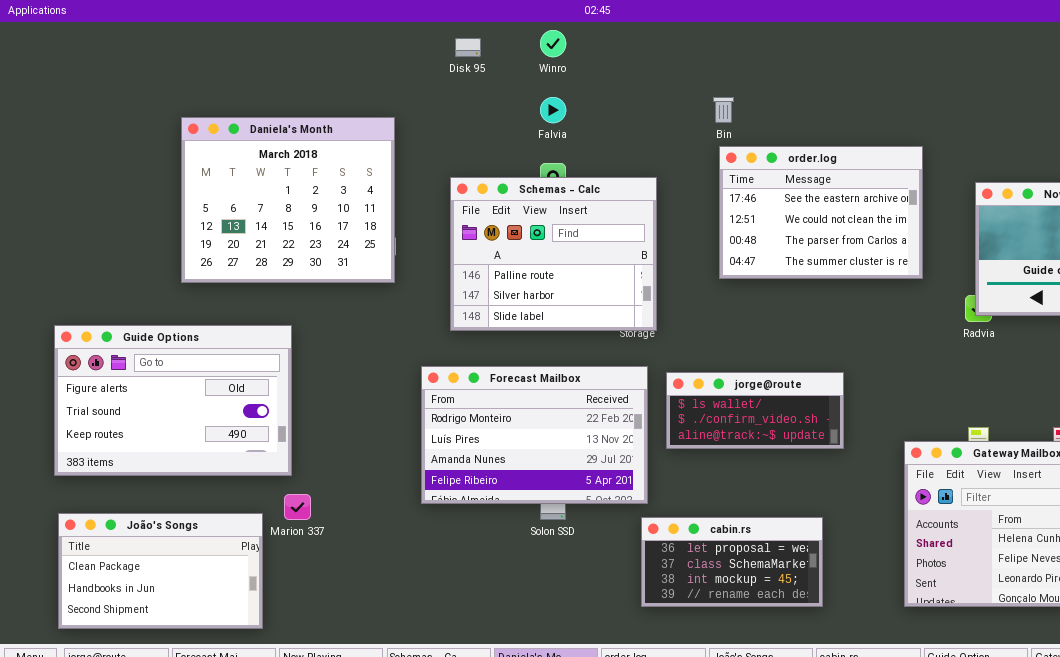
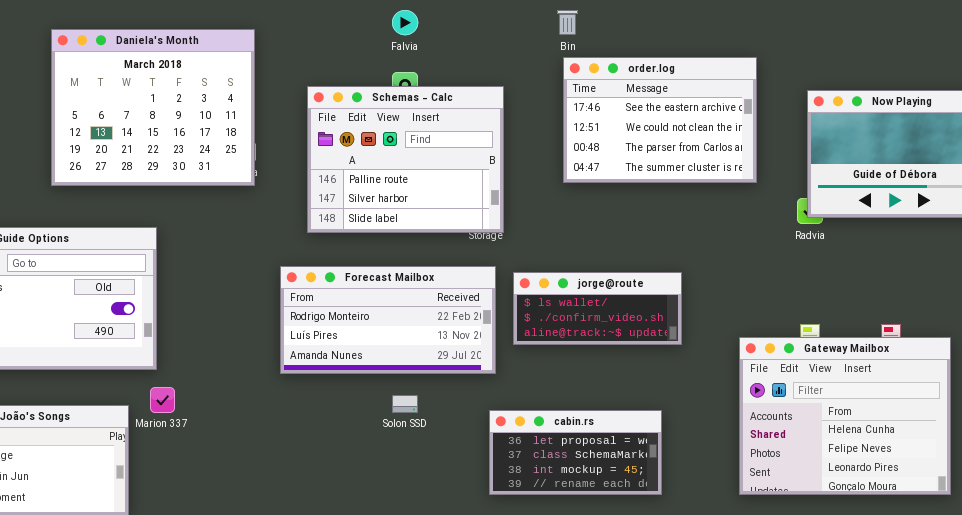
Forecast Mailbox: [421,366,648,504] -> [280,266,496,374], resized

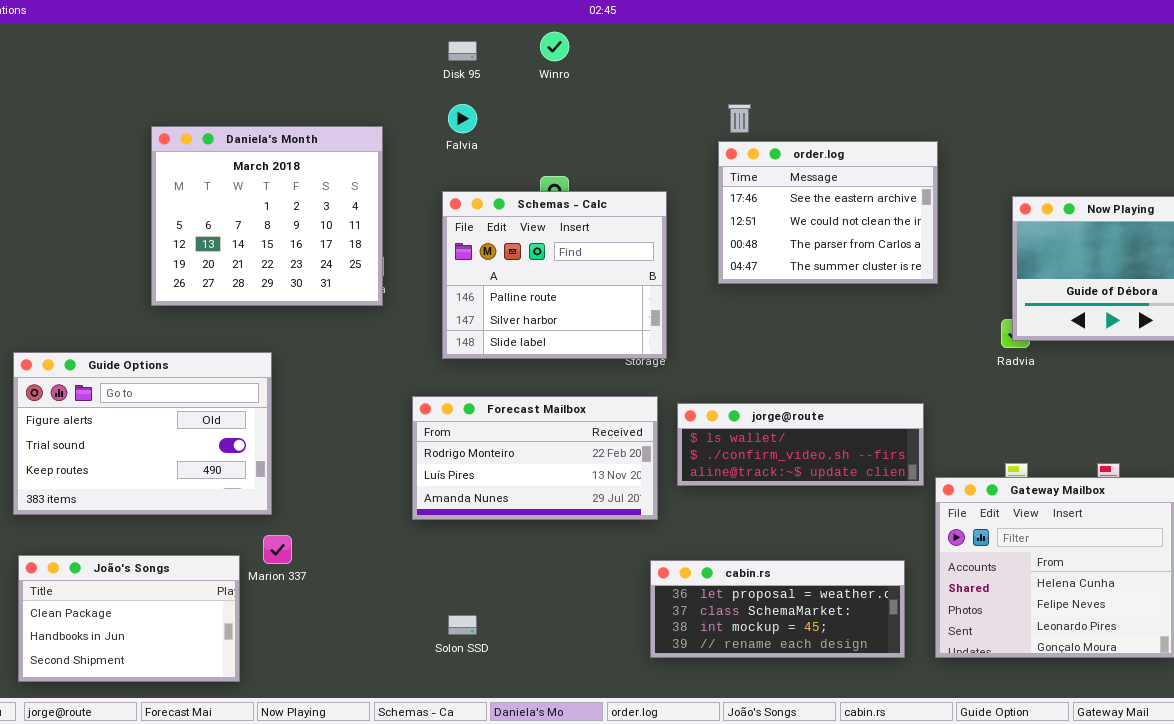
Falvia: [392,10,418,35] -> [448,104,477,133], moved
order.log: [563,57,757,183] -> [718,141,938,284], moved
jorge@route: [513,272,682,345] -> [677,403,924,486], resized
Solon SSD: [392,395,418,413] -> [448,615,477,635], moved
cabin.rs: [489,410,662,495] -> [650,560,905,658], resized

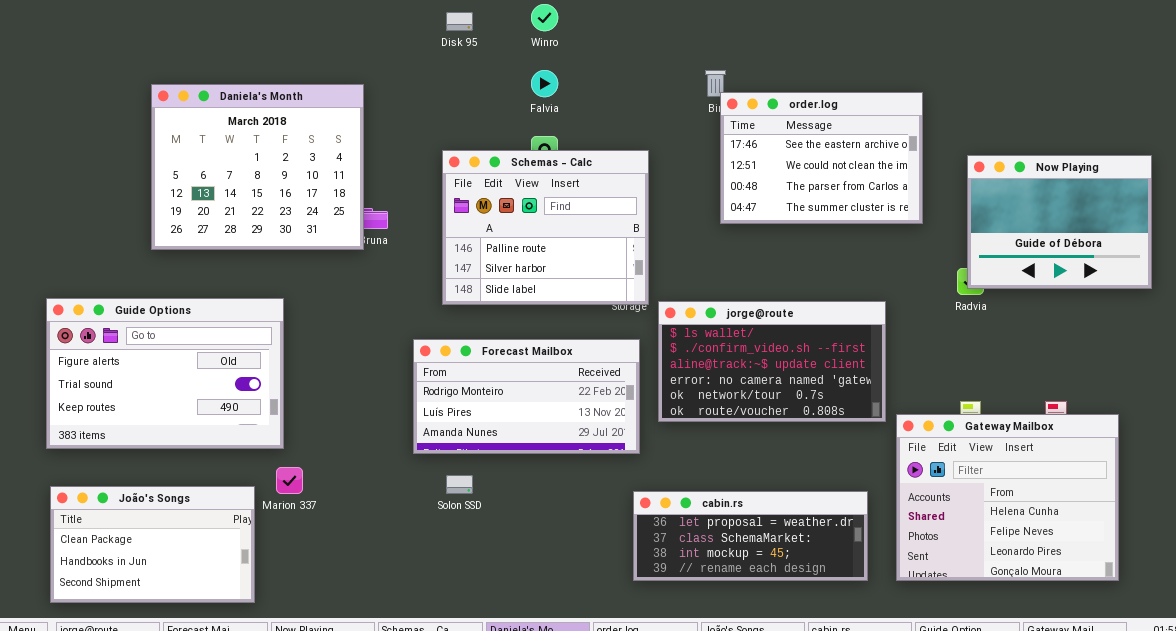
Falvia: [448,104,477,133] -> [531,70,558,97], moved
Daniela's Month: [151,126,383,306] -> [151,84,364,250], moved
order.log: [718,141,938,284] -> [720,92,923,224], moved
jorge@route: [677,403,924,486] -> [658,301,886,422], resized
Solon SSD: [448,615,477,635] -> [446,475,473,494], moved

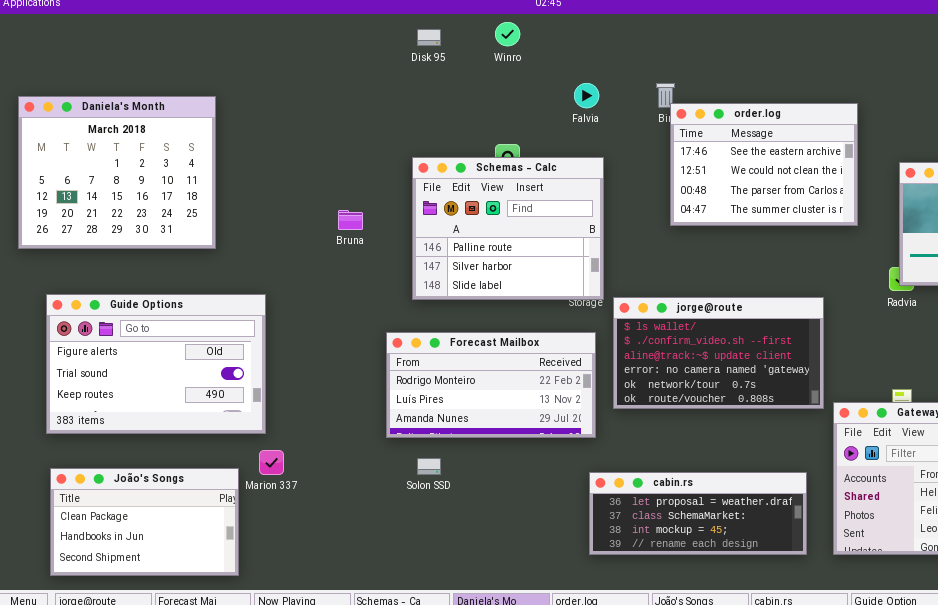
Falvia: [531,70,558,97] -> [574,83,599,108], moved
Daniela's Month: [151,84,364,250] -> [18,96,216,249], moved

